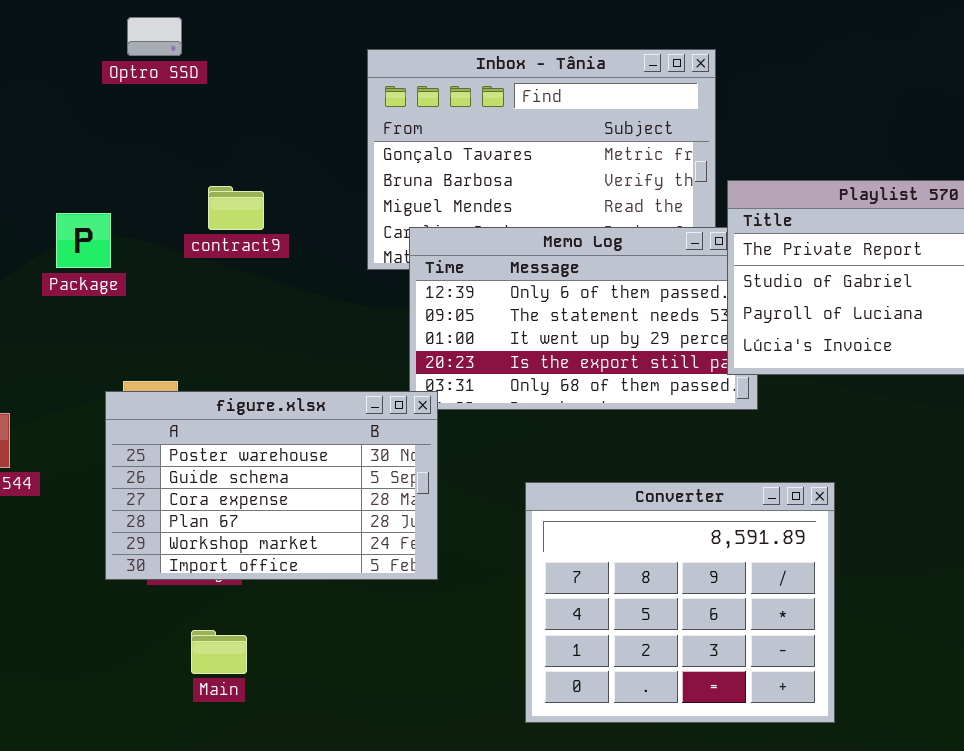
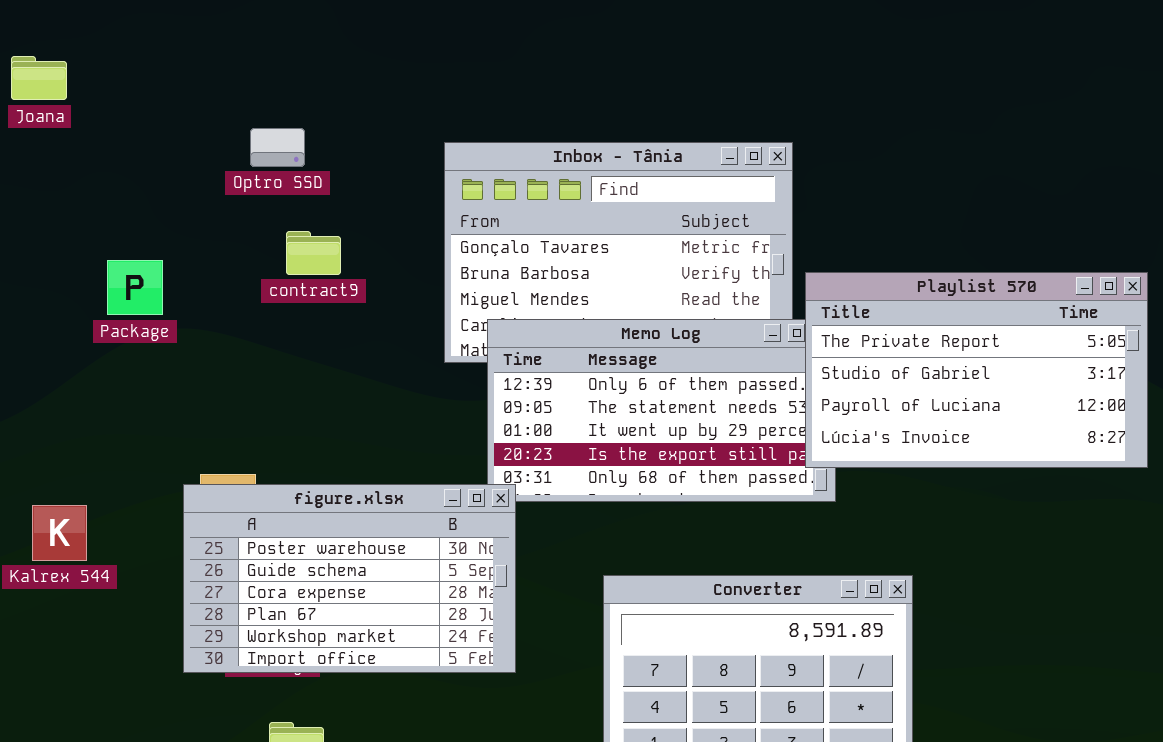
Optro SSD: [127,17,182,56] -> [250,128,305,167], moved
contract9: [208,186,264,230] -> [286,231,341,275], moved
Package: [56,213,111,268] -> [107,260,163,315], moved

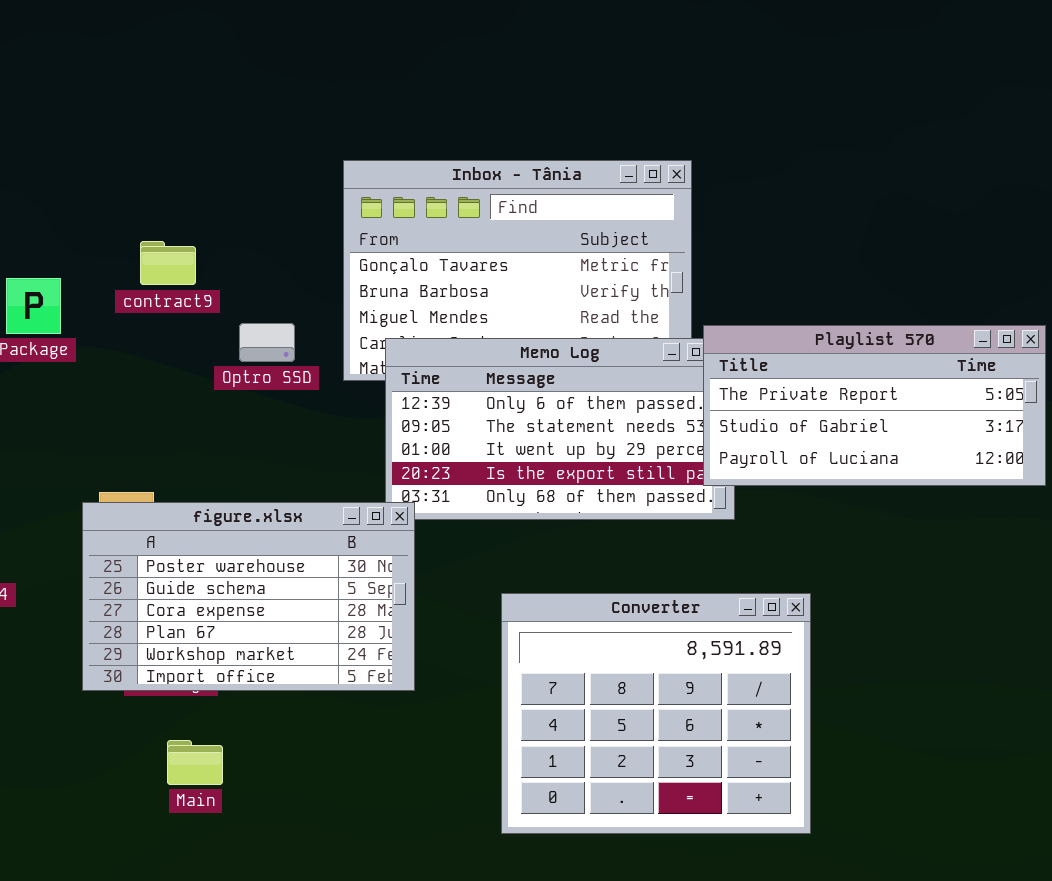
Optro SSD: [250,128,305,167] -> [239,323,295,362], moved
contract9: [286,231,341,275] -> [140,241,196,285], moved
Playlist 570: [805,272,1148,468] -> [703,325,1046,486], resized

